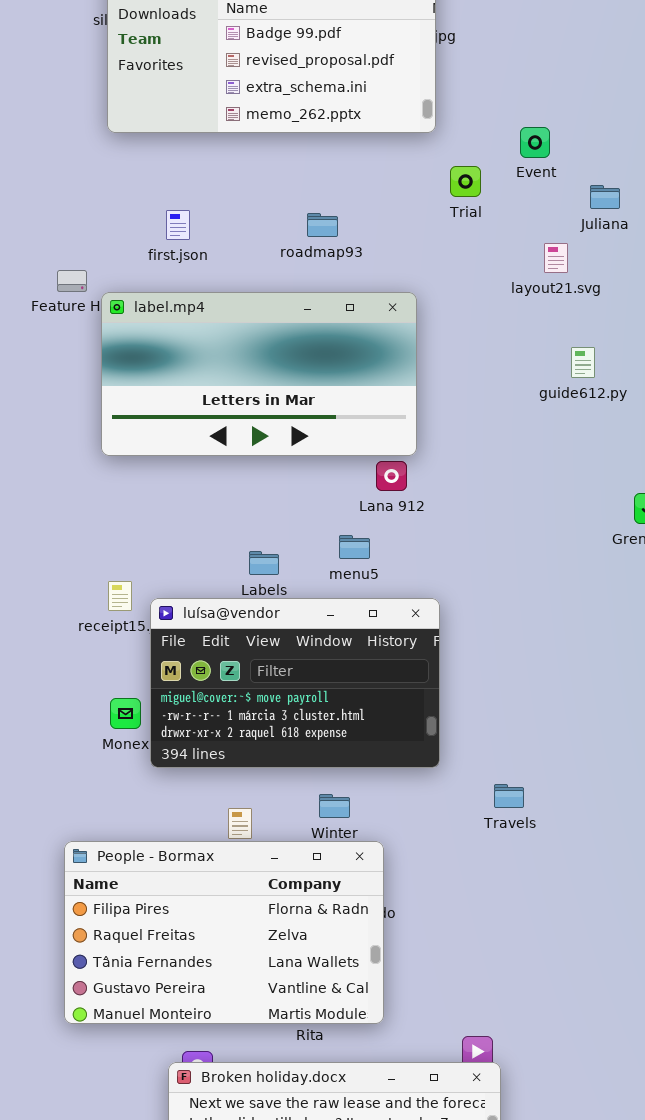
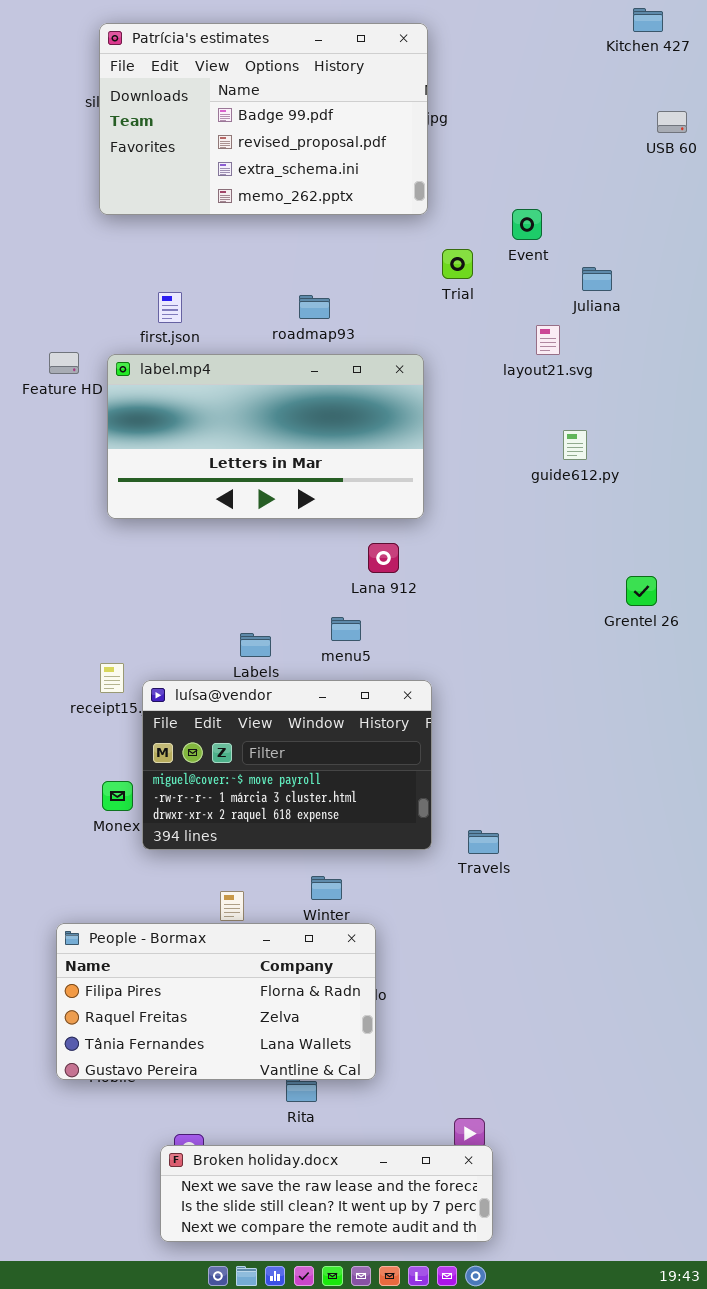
label.mp4: [101,292,417,456] -> [107,354,424,519], moved
Travels: [494,784,524,808] -> [468,830,499,854], moved
People - Bormax: [64,841,384,1024] -> [56,923,376,1080], resized

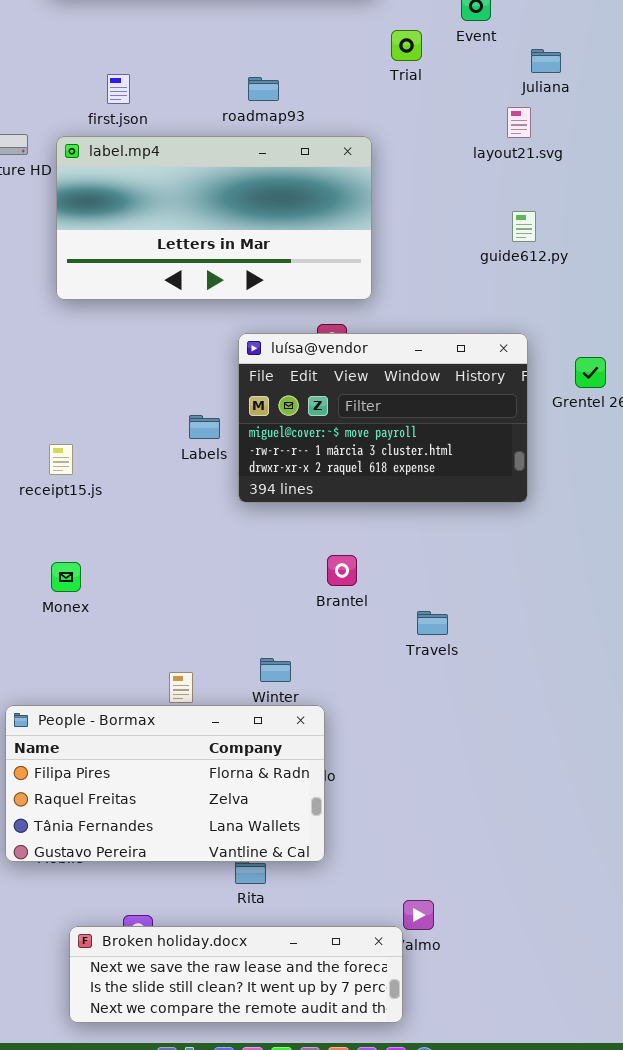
layout21.svg: [536,325,560,355] -> [507,107,531,138], moved
luísa@vendor: [142,680,432,850] -> [238,333,528,503], moved
Broken holiday.docx: [160,1145,493,1242] -> [69,926,403,1023], moved

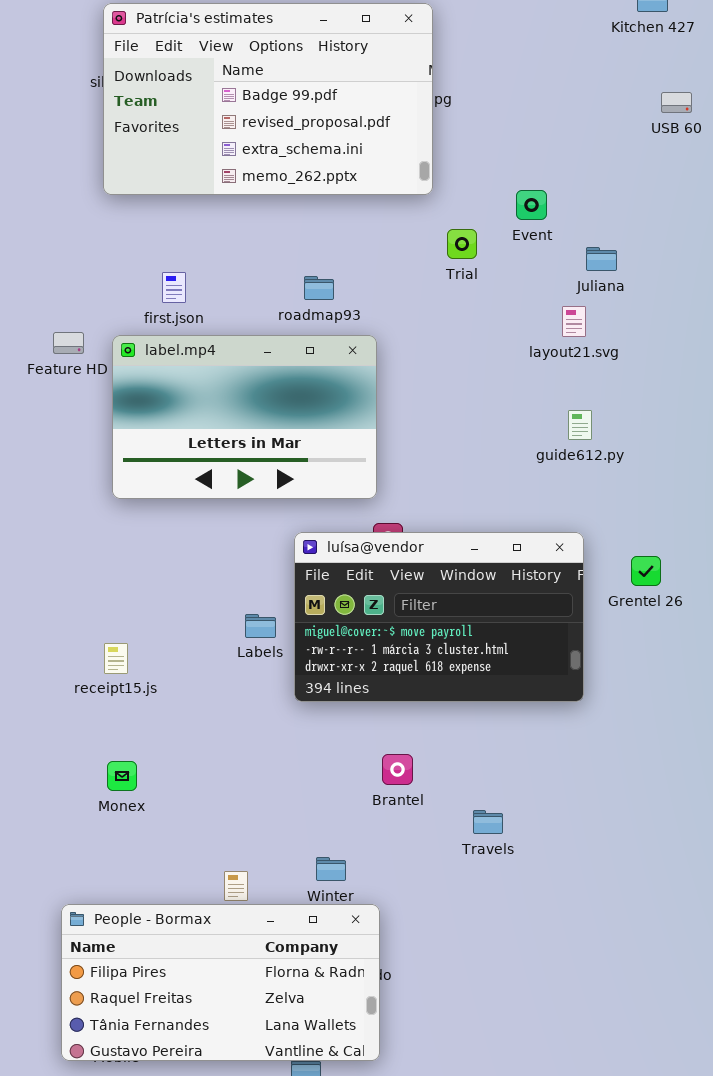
label.mp4: [56,136,372,300] -> [112,335,377,499], resized

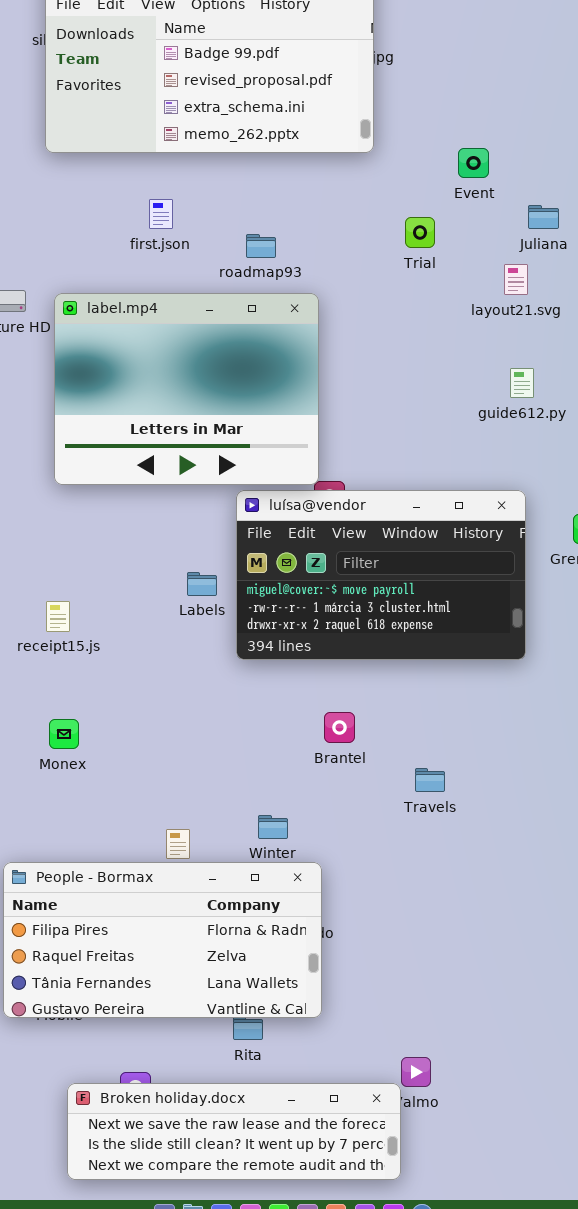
Trial: [447,229,477,259] -> [405,217,435,248], moved
first.json: [162,272,186,303] -> [149,199,173,229], moved
label.mp4: [112,335,377,499] -> [54,293,319,485], resized

